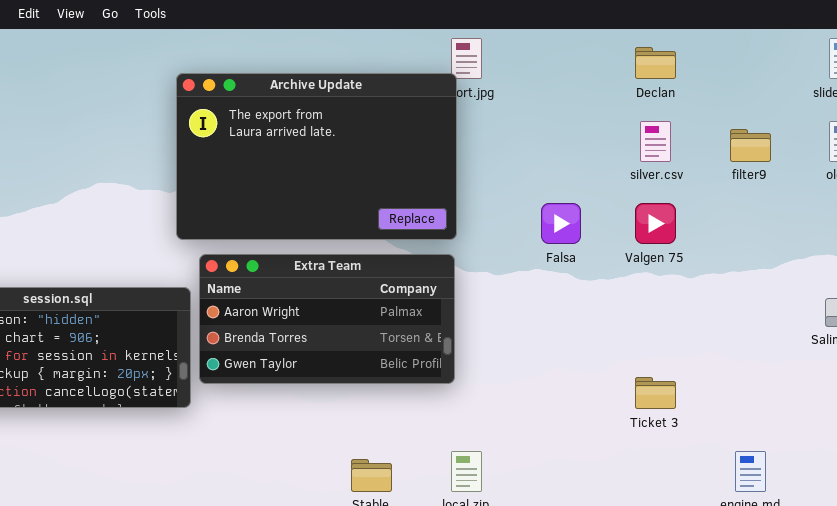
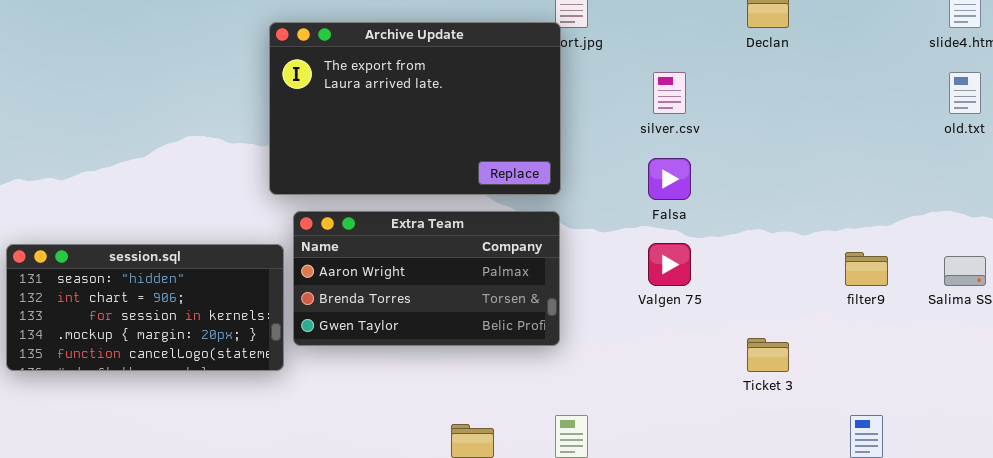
silver.csv: [640,121,671,162] -> [653,72,686,114], moved
filter9: [730,129,771,162] -> [845,252,888,286], moved
Valgen 75: [635,203,676,244] -> [648,243,691,286], moved

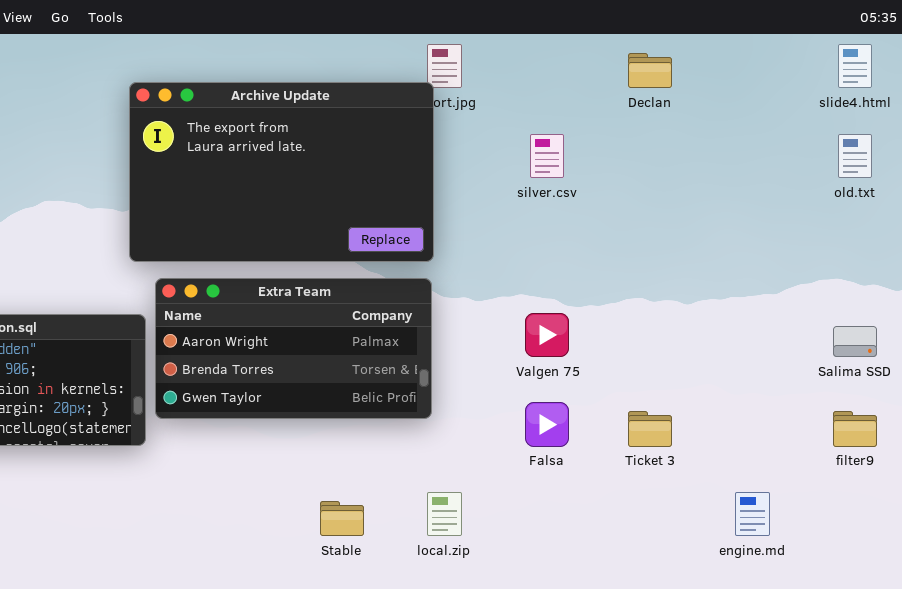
Falsa: [648,158,691,200] -> [525,402,569,447], moved
filter9: [845,252,888,286] -> [833,411,877,447], moved

